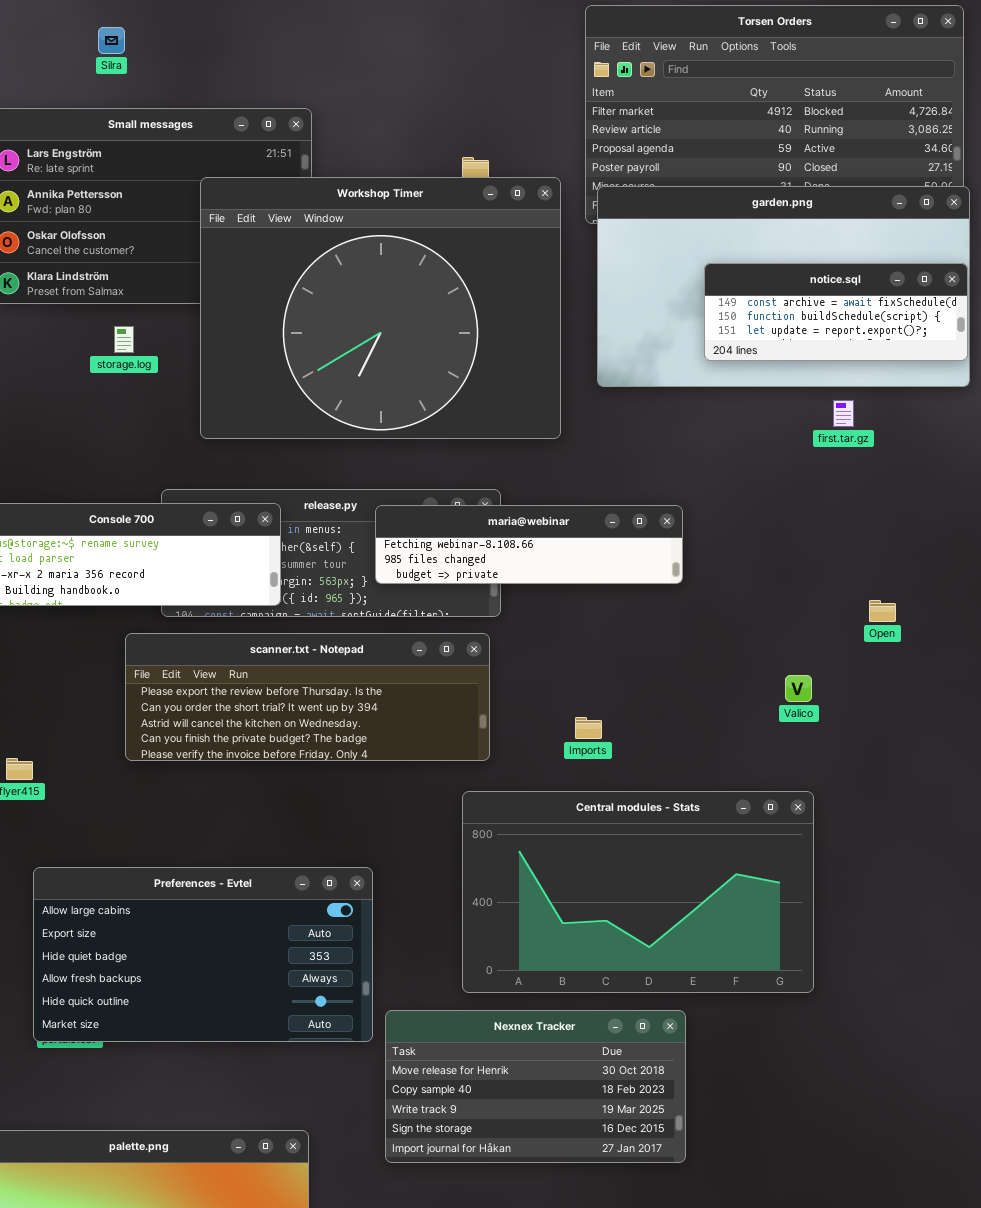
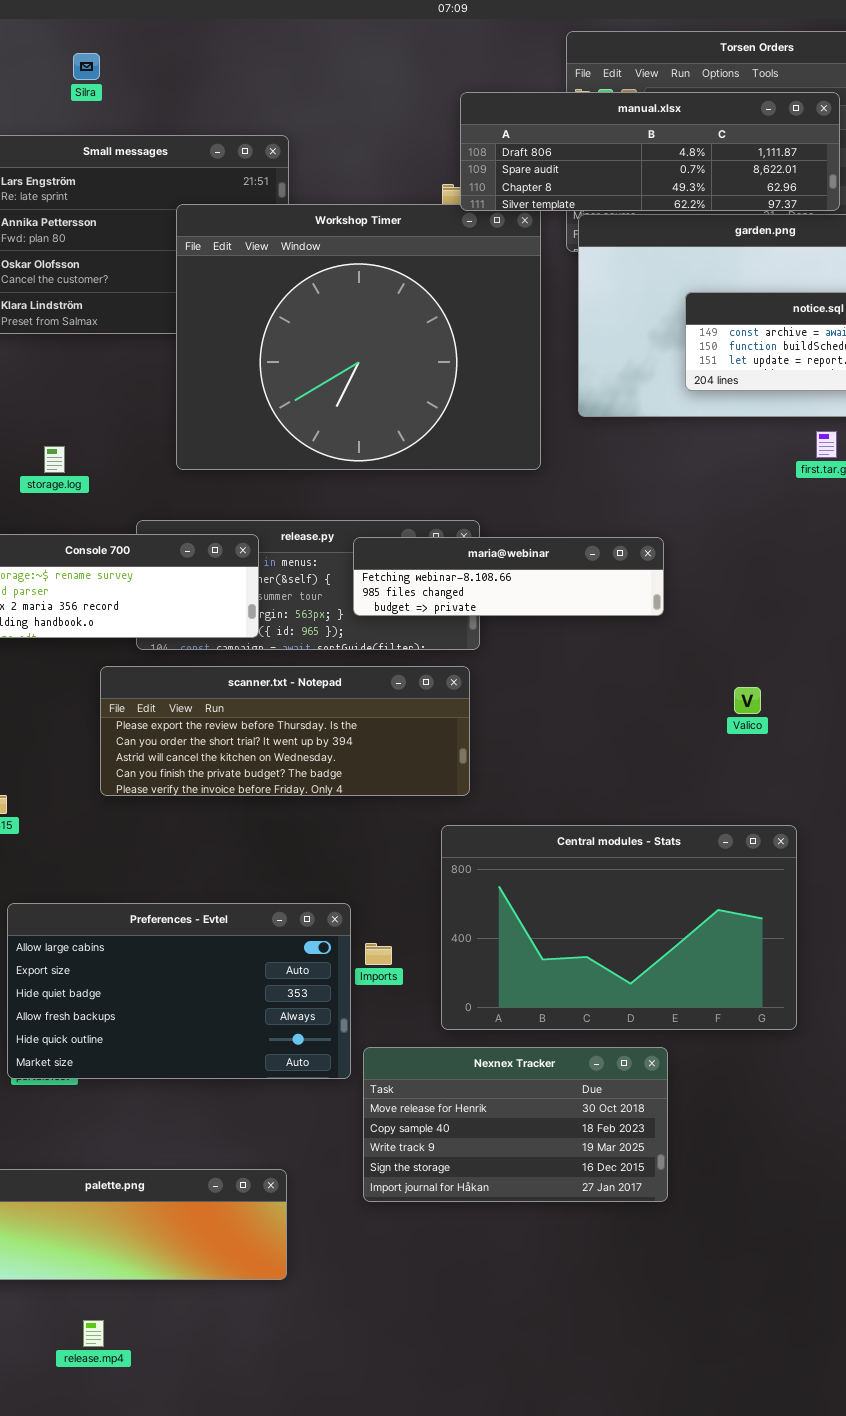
manual.xlsx: none -> [460,92,840,211], opened
storage.log: [114,326,134,353] -> [44,446,65,473], moved
Valico: [785,675,812,702] -> [734,687,761,714], moved
Imports: [575,717,602,739] -> [365,943,392,965], moved

